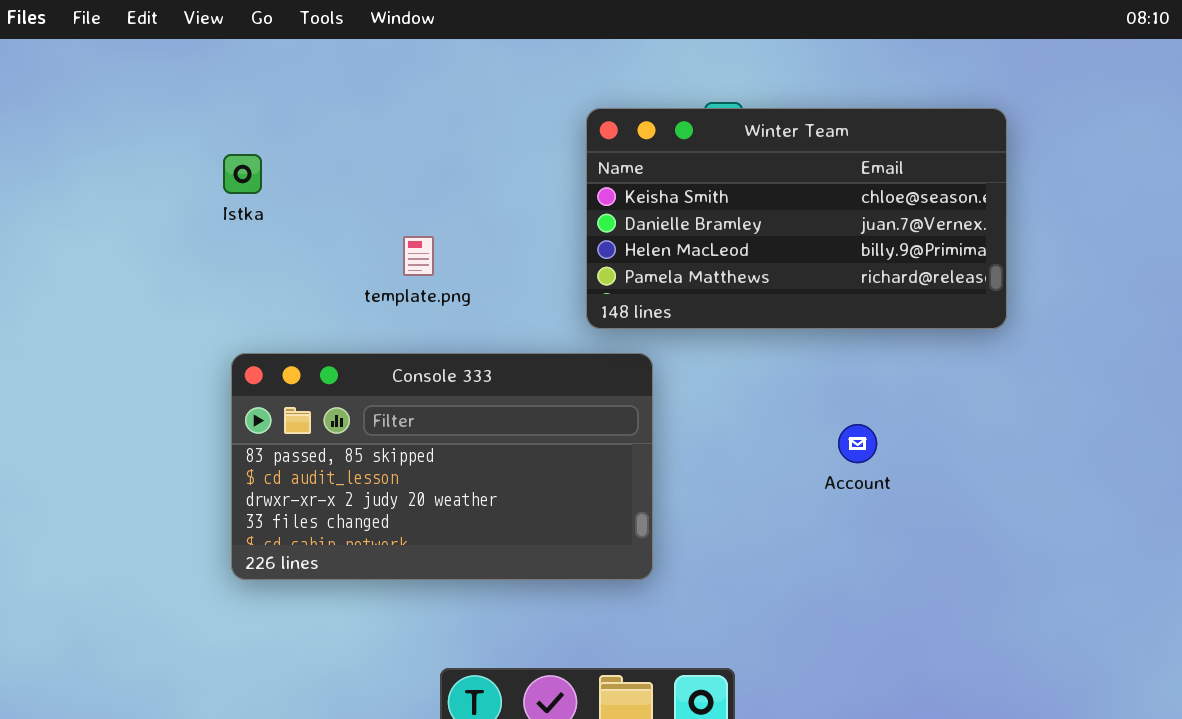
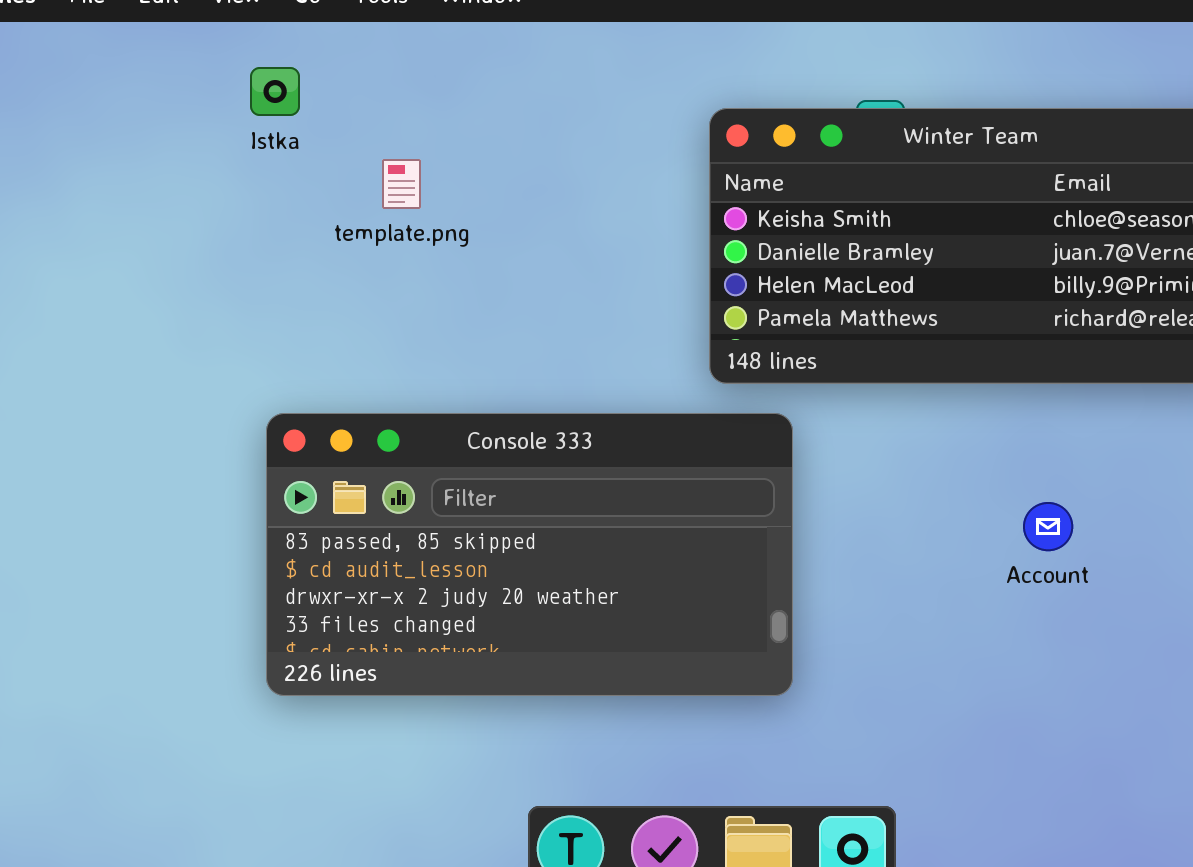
Istka: [223,154,262,194] -> [250,67,300,116], moved
template.png: [403,236,434,276] -> [382,159,421,209], moved

